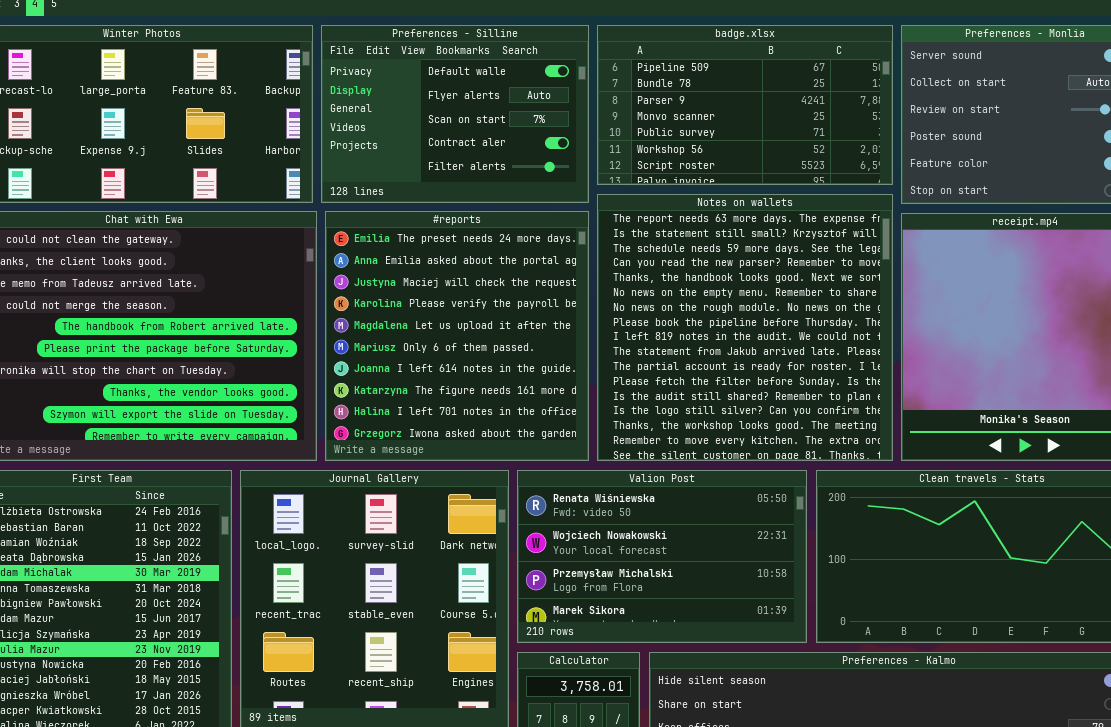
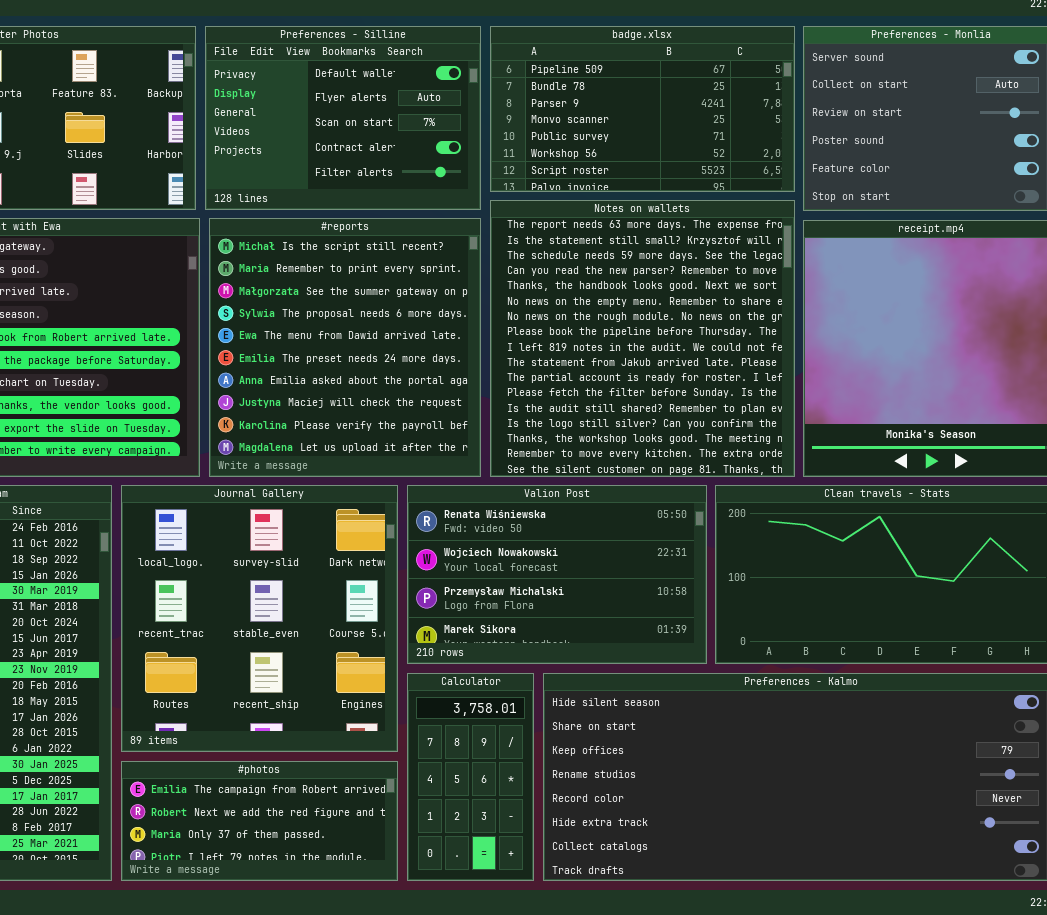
#reports: [325,211,589,461] -> [209,218,481,477], scrolled up 5 rows

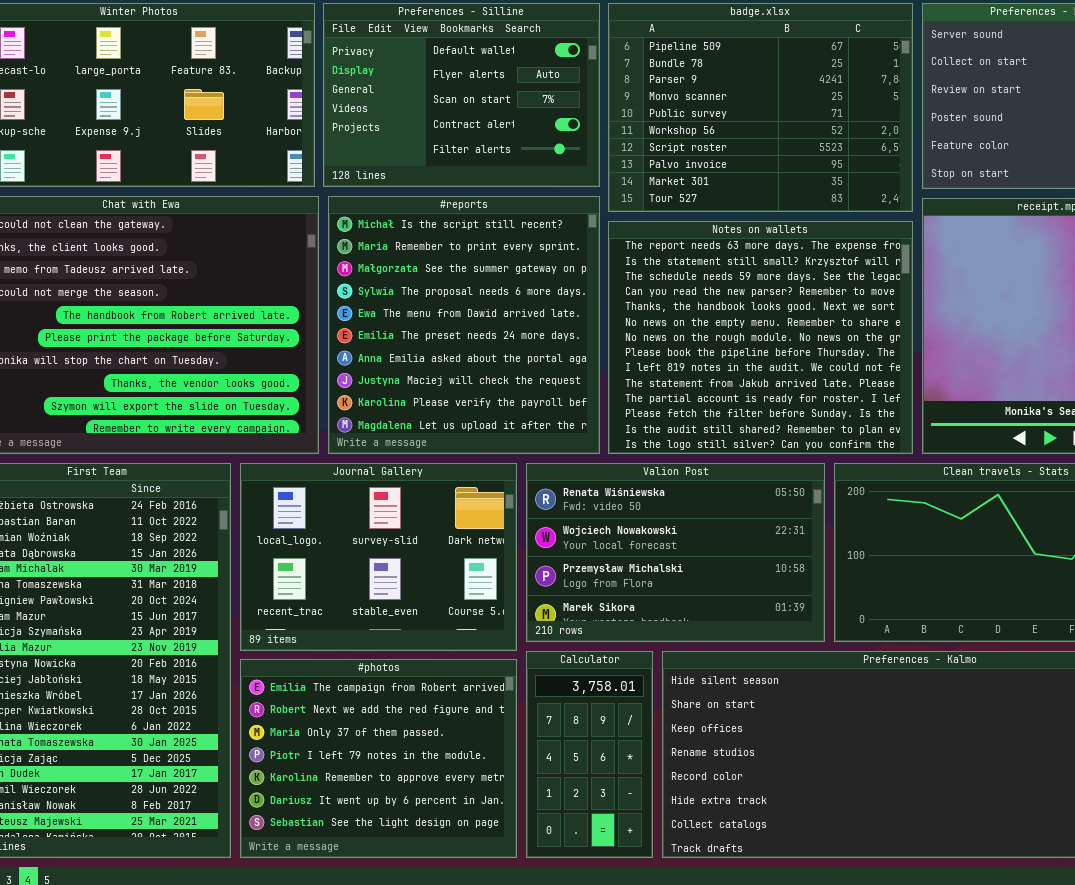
badge.xlsx: [490,26,795,192] -> [608,3,913,212], resized
Notes on wallets: [490,200,795,477] -> [608,221,913,454], resized
Journal Gallery: [121,485,398,752] -> [240,463,517,651], resized
#photos: [121,761,398,881] -> [240,659,517,858], resized

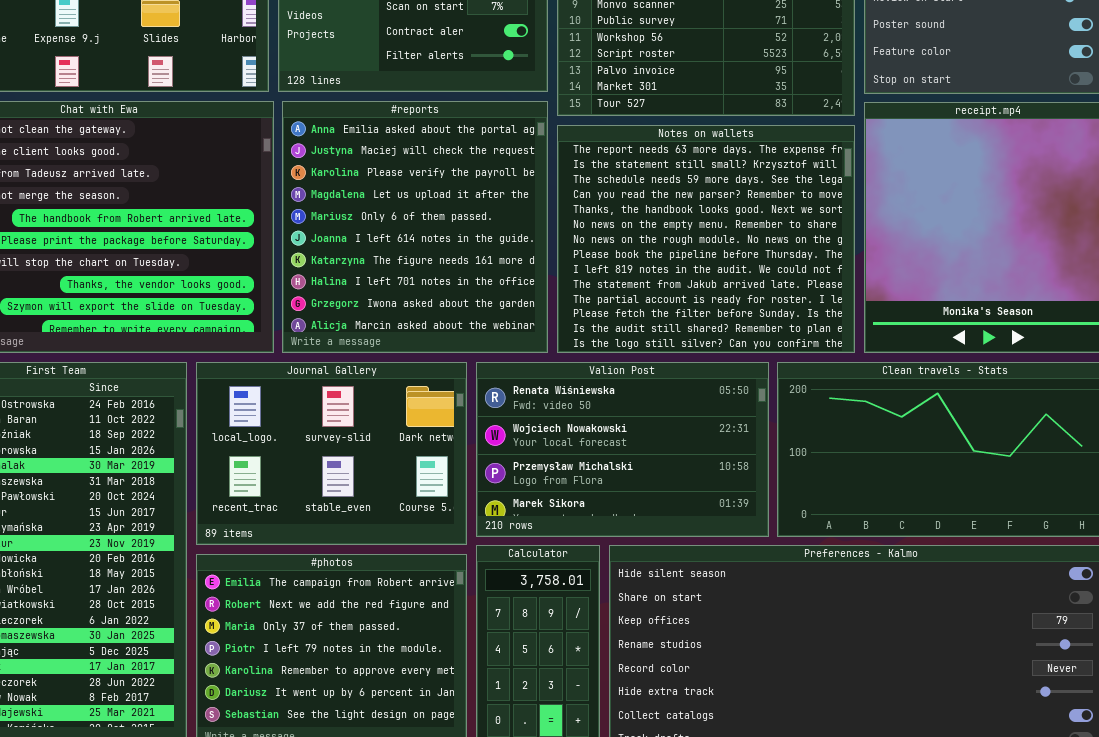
#reports: [328,196,600,454] -> [282,101,548,353], scrolled down 6 rows

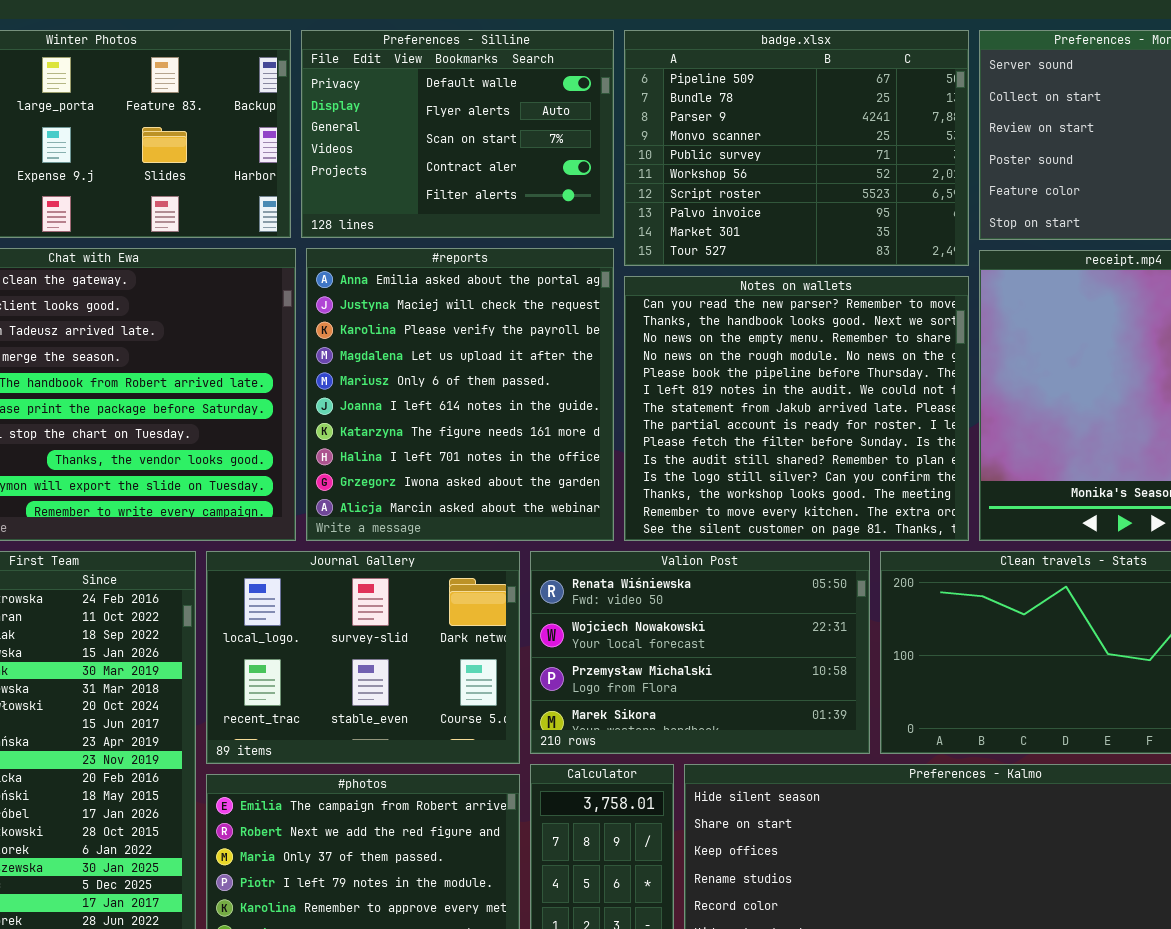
Notes on wallets: [557,125,855,353] -> [624,276,969,541], scrolled down 3 rows

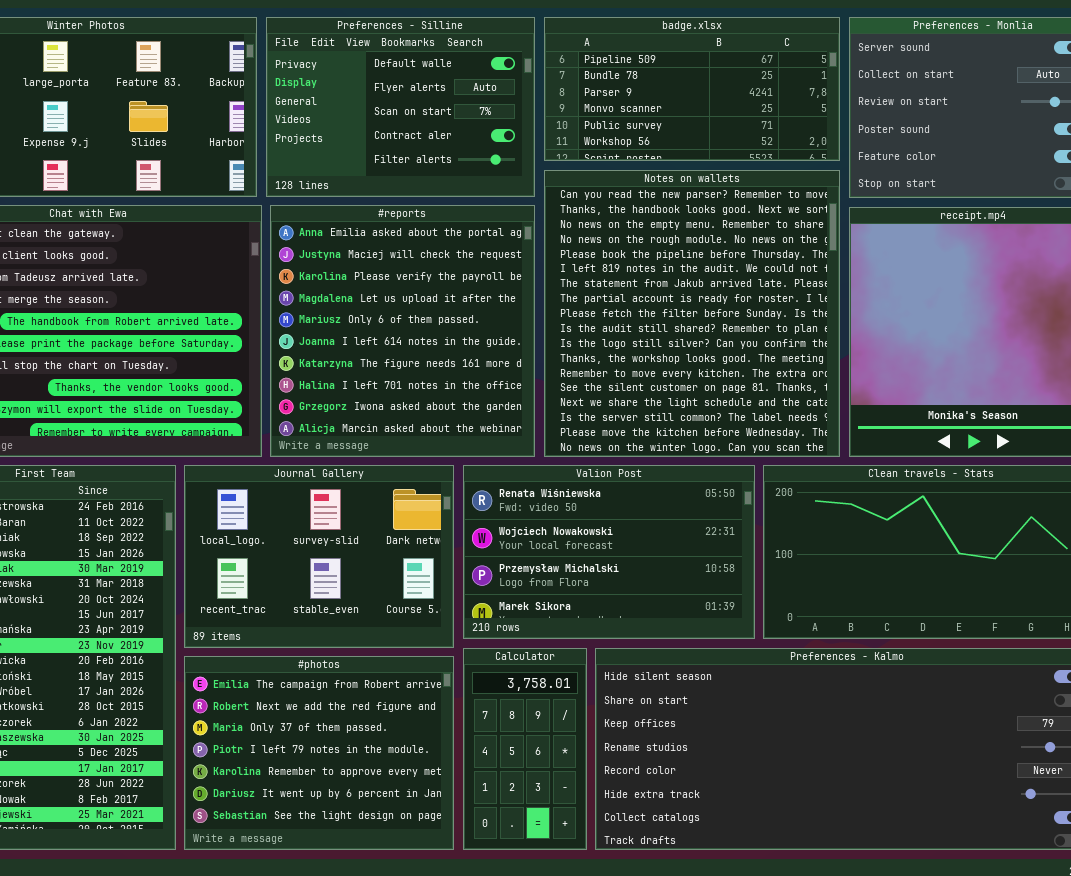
badge.xlsx: [624,30,969,266] -> [544,17,840,161], resized
Notes on wallets: [624,276,969,541] -> [544,170,840,457], resized

